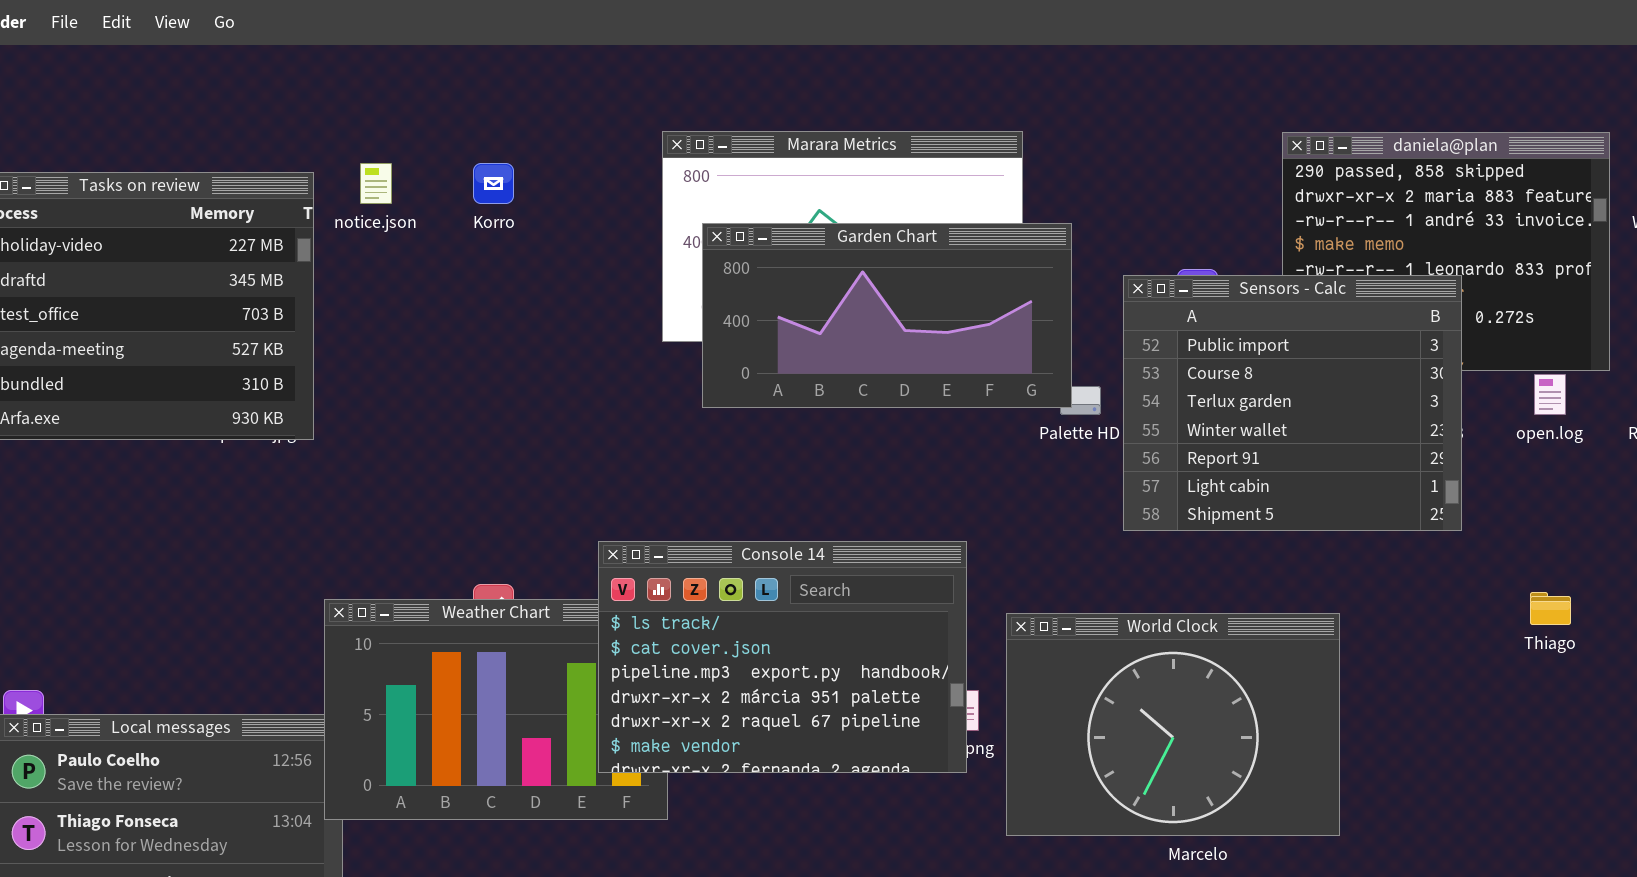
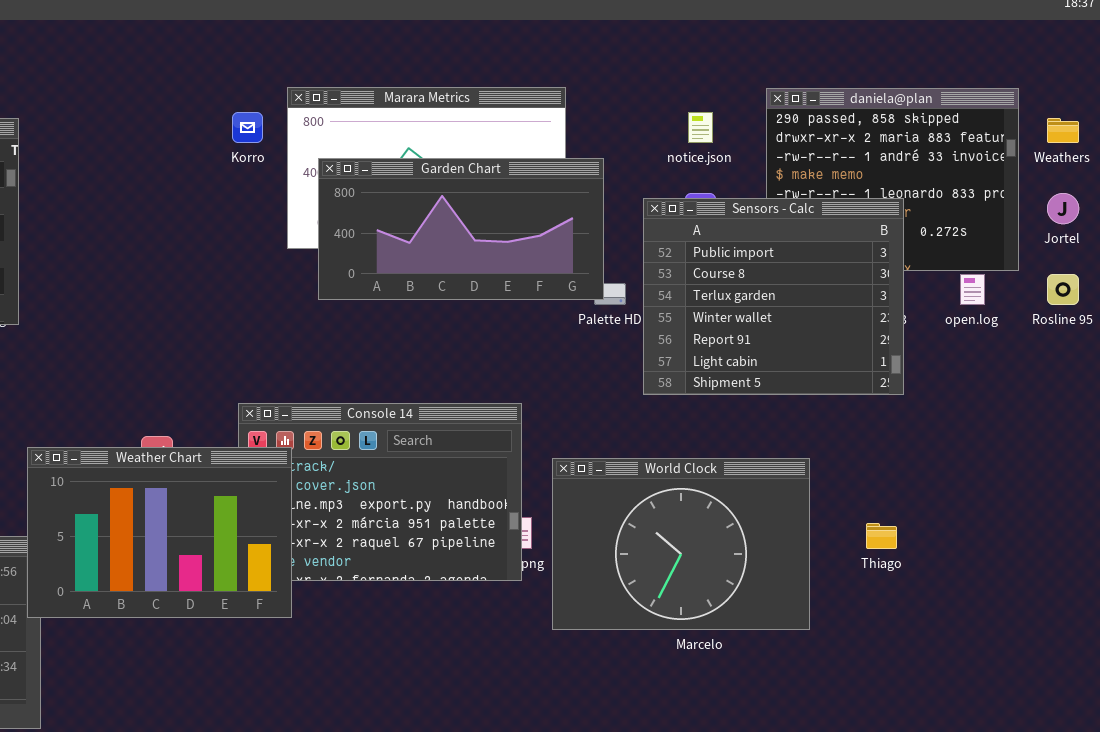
notice.json: [360,163,392,204] -> [688,112,713,143], moved
Korro: [473,163,514,204] -> [232,112,263,143], moved
Thiago: [1530,592,1571,625] -> [866,523,897,549], moved
Weather Chart: [324,599,668,820] -> [27,447,292,618], raised

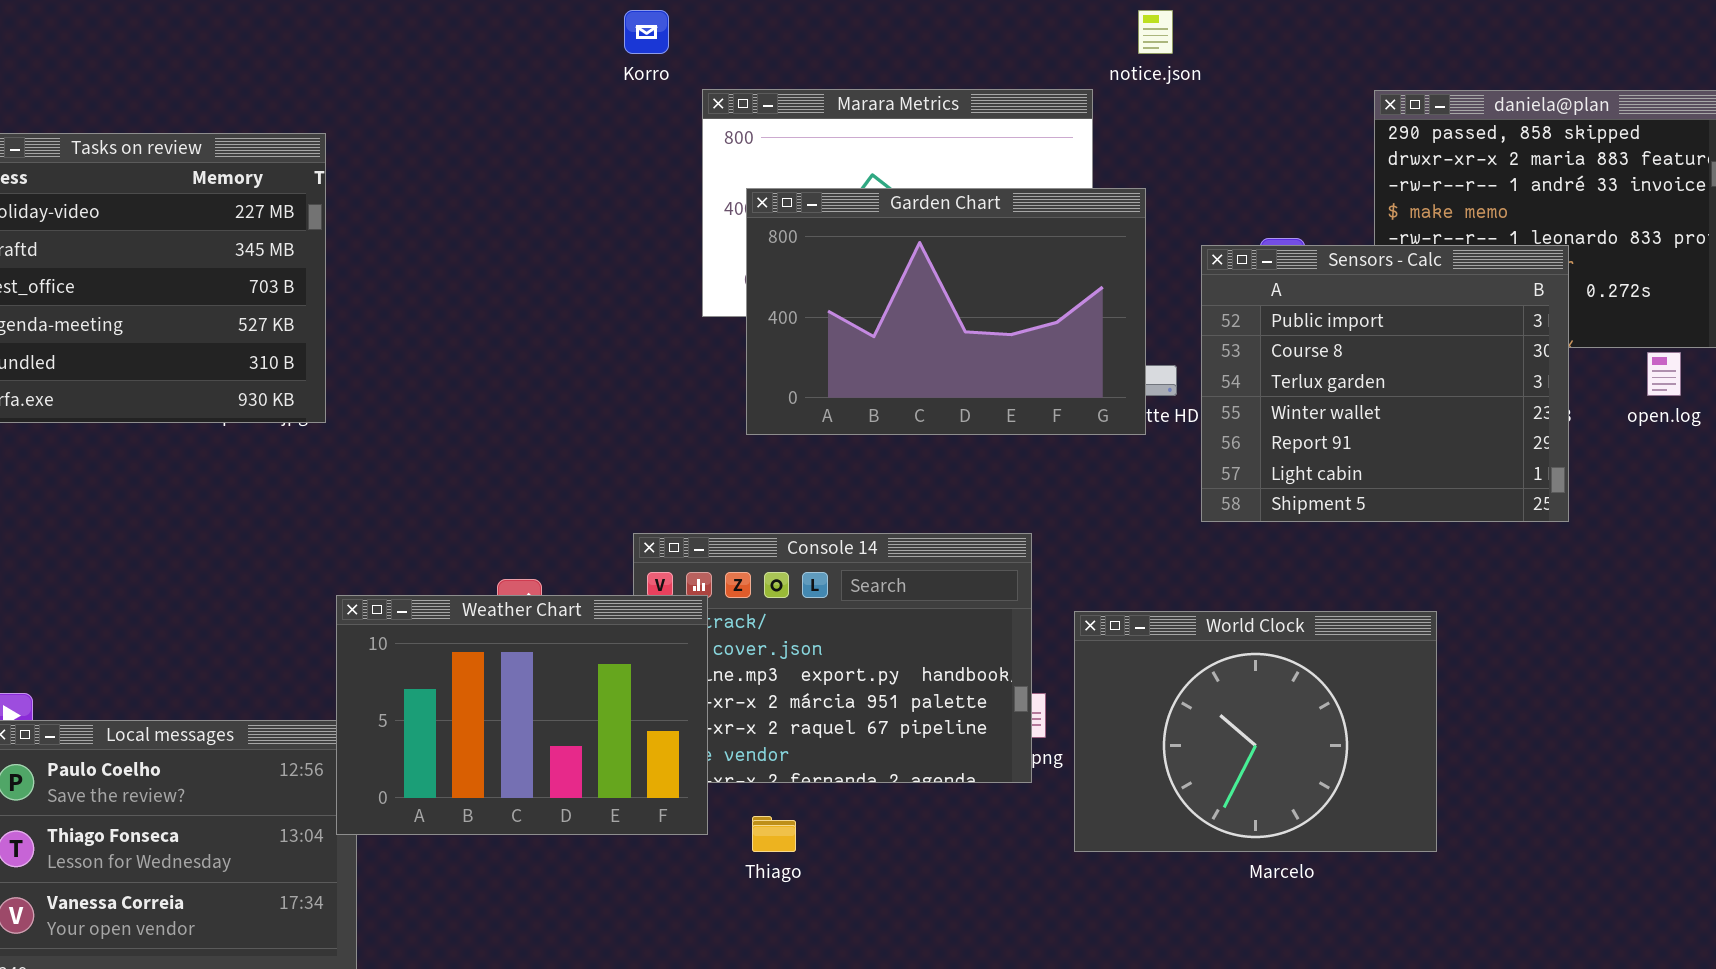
Korro: [232,112,263,143] -> [624,10,669,54], moved
notice.json: [688,112,713,143] -> [1138,10,1173,54], moved
Garden Chart: [318,158,604,300] -> [746,188,1146,435], resized
Thiago: [866,523,897,549] -> [752,816,796,852], moved

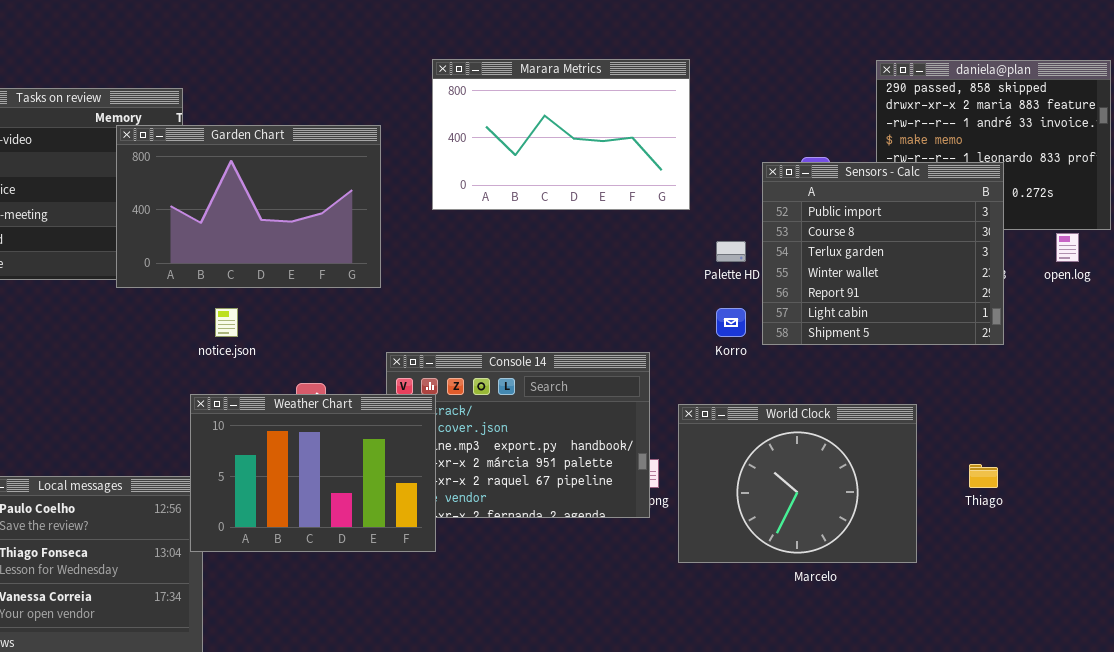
Korro: [624,10,669,54] -> [716,308,746,337], moved
notice.json: [1138,10,1173,54] -> [215,308,238,337], moved
Garden Chart: [746,188,1146,435] -> [116,125,381,288], moved
Thiago: [752,816,796,852] -> [969,464,998,488], moved

